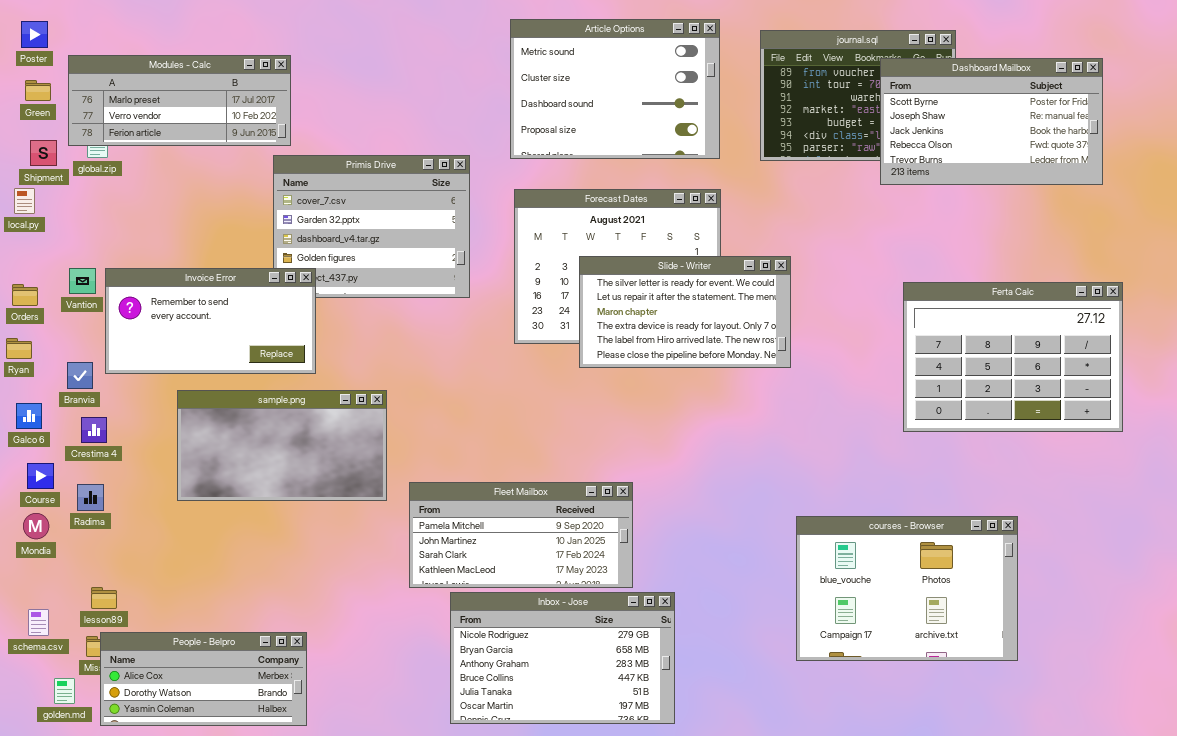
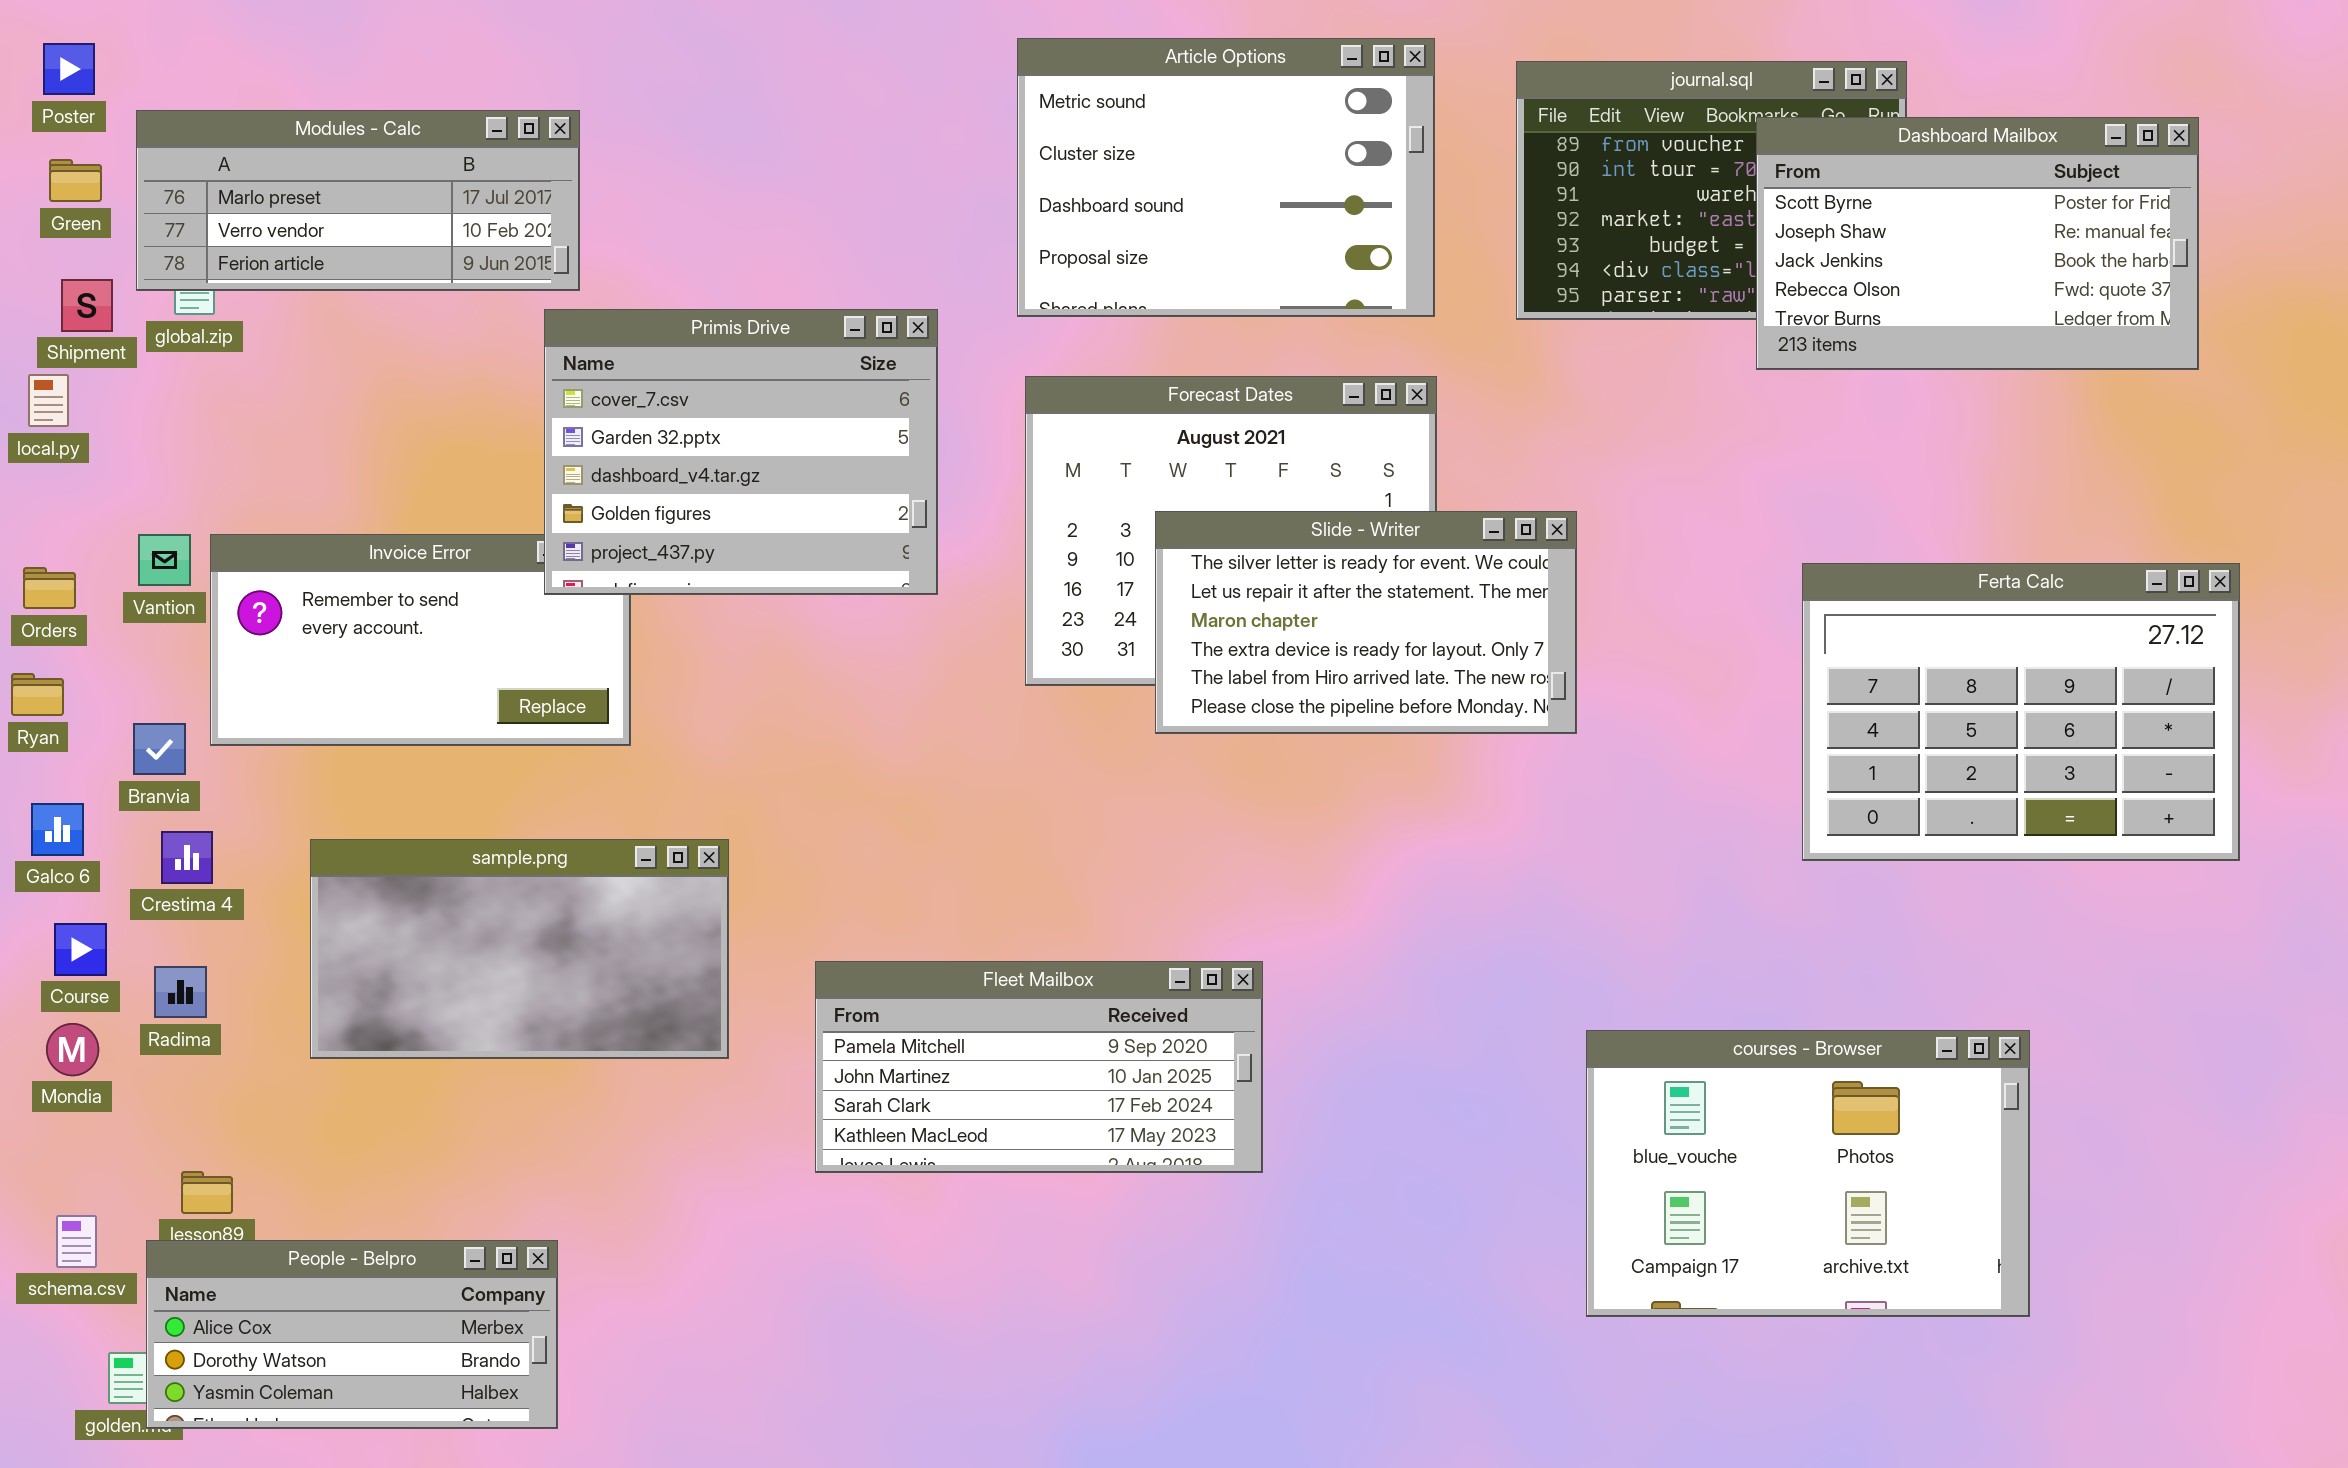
Primis Drive: [273,155,470,298] -> [544,309,938,595], raised
sample.png: [177,390,387,501] -> [310,839,729,1059], moved
Inbox - Jose: [450,592,675,724] -> none, closed
People - Belpro: [100,632,307,726] -> [146,1240,558,1429], moved

